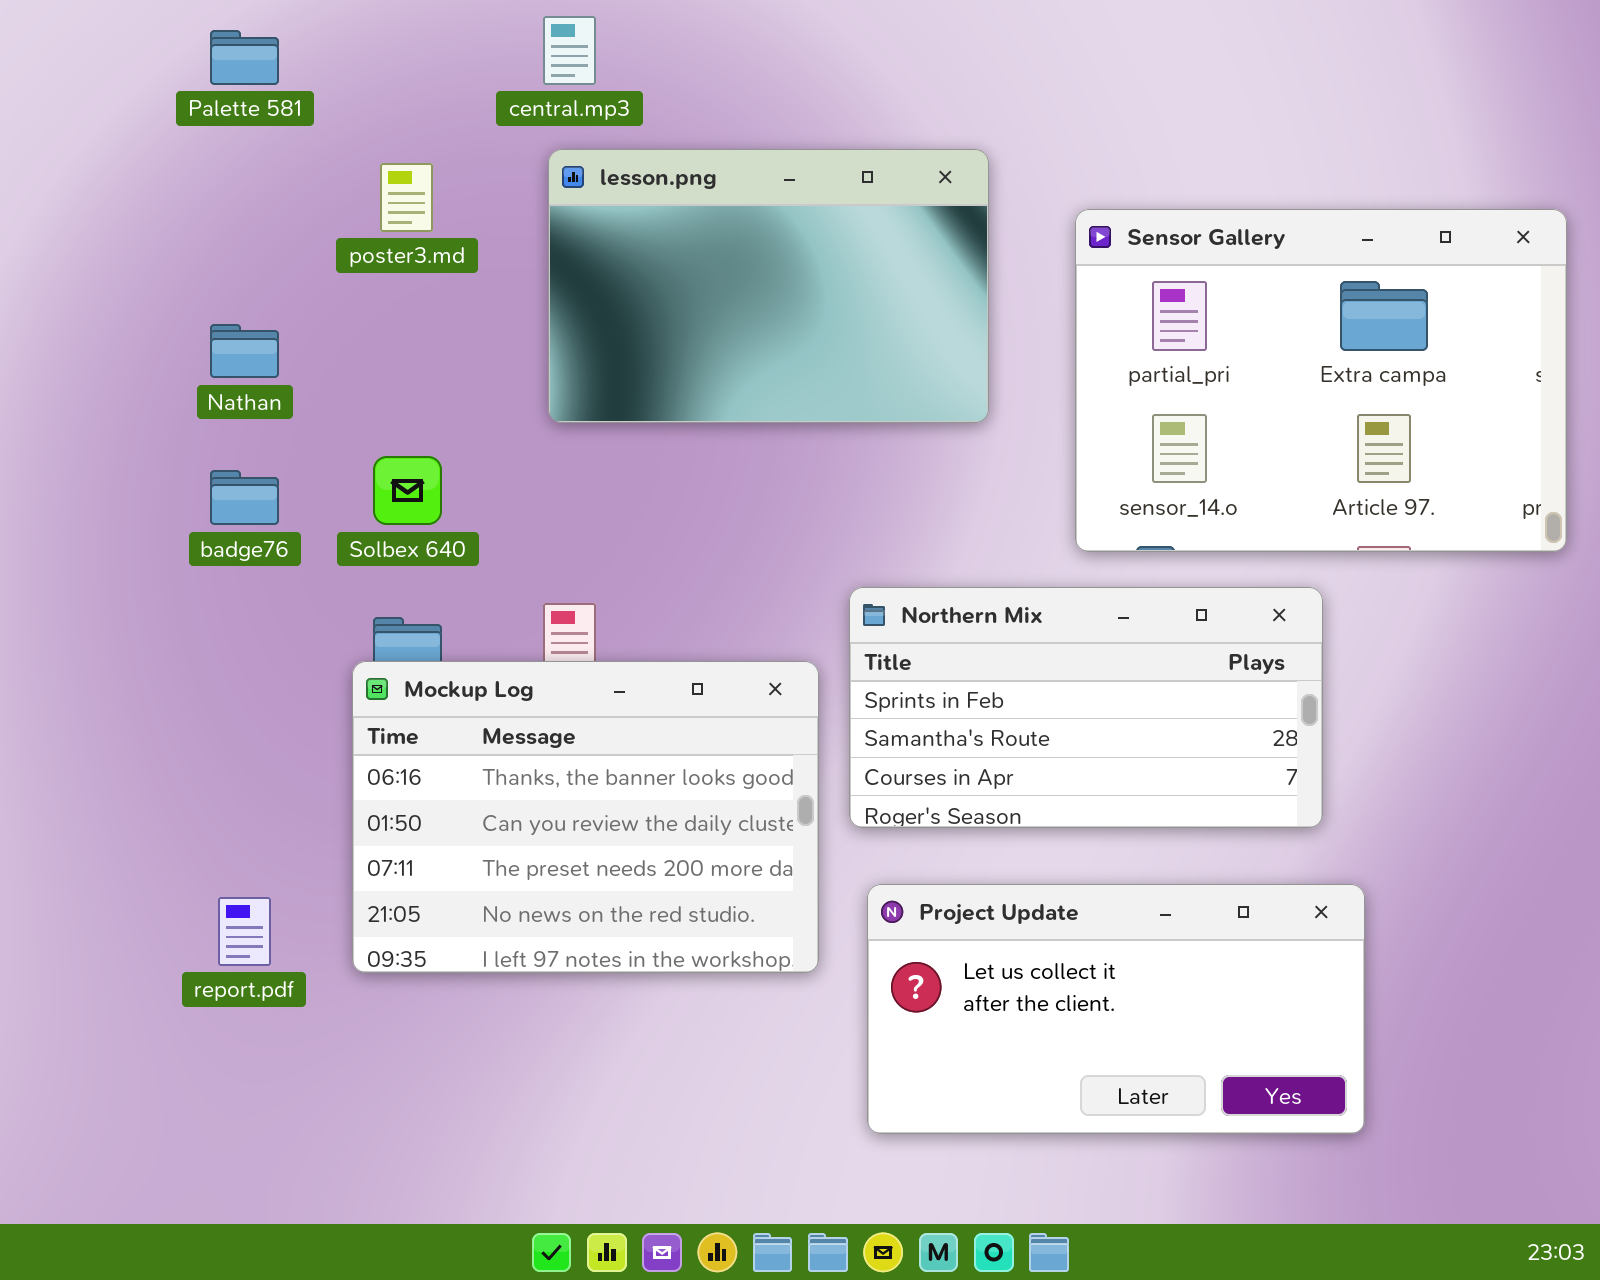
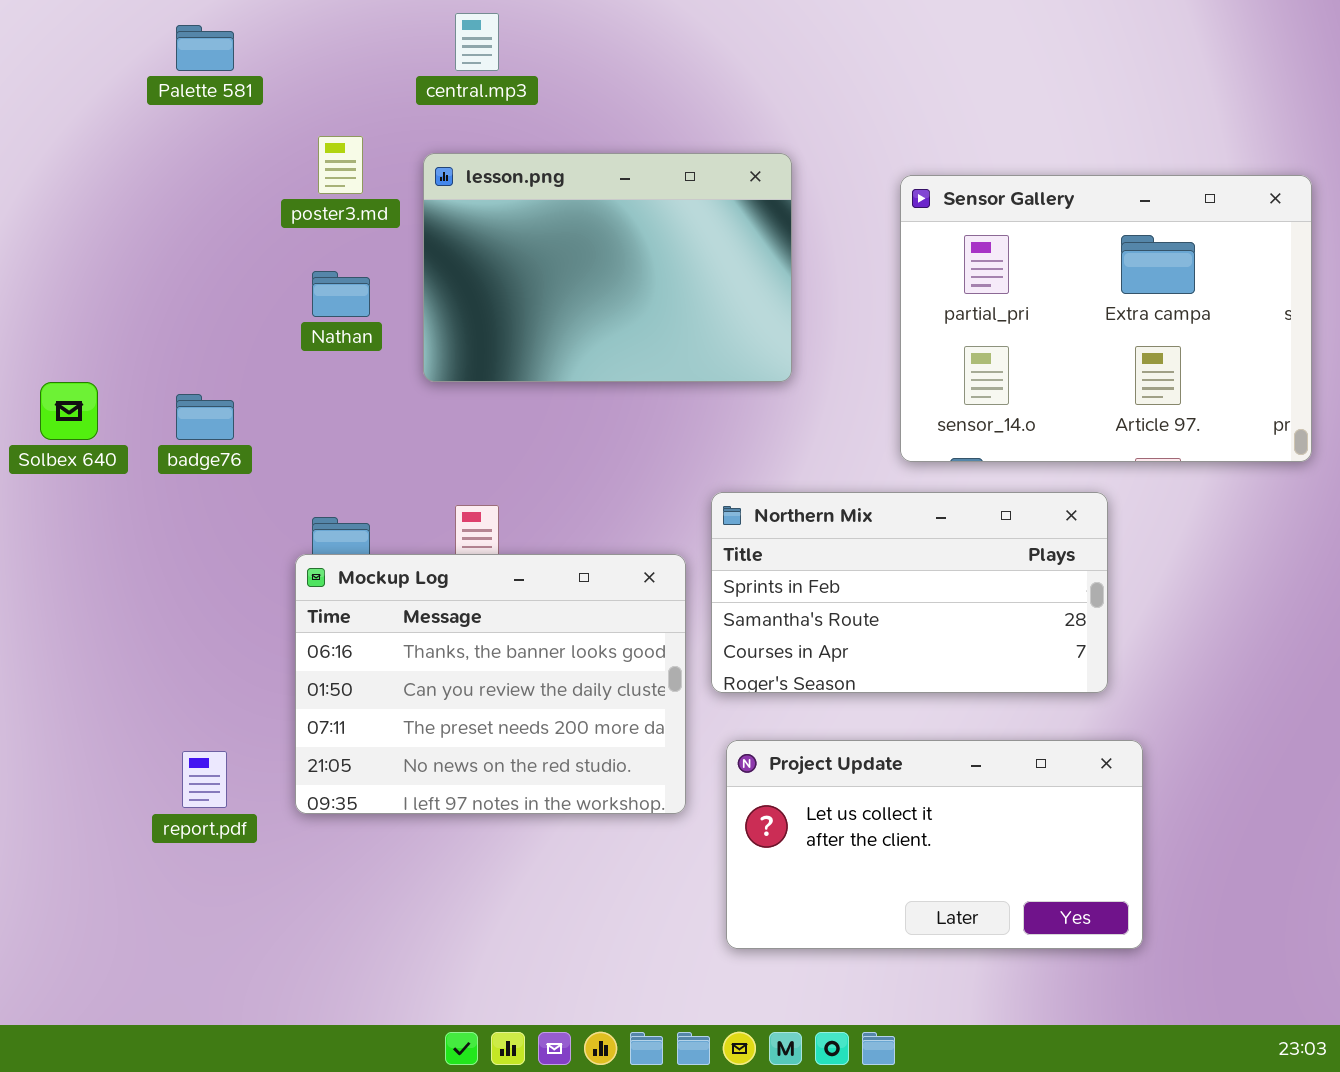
lesson.png: [548,149,989,423] -> [423,153,792,382], moved
Nathan: [210,324,279,378] -> [312,271,370,317], moved
Solbex 640: [373,456,442,525] -> [40,382,98,440], moved

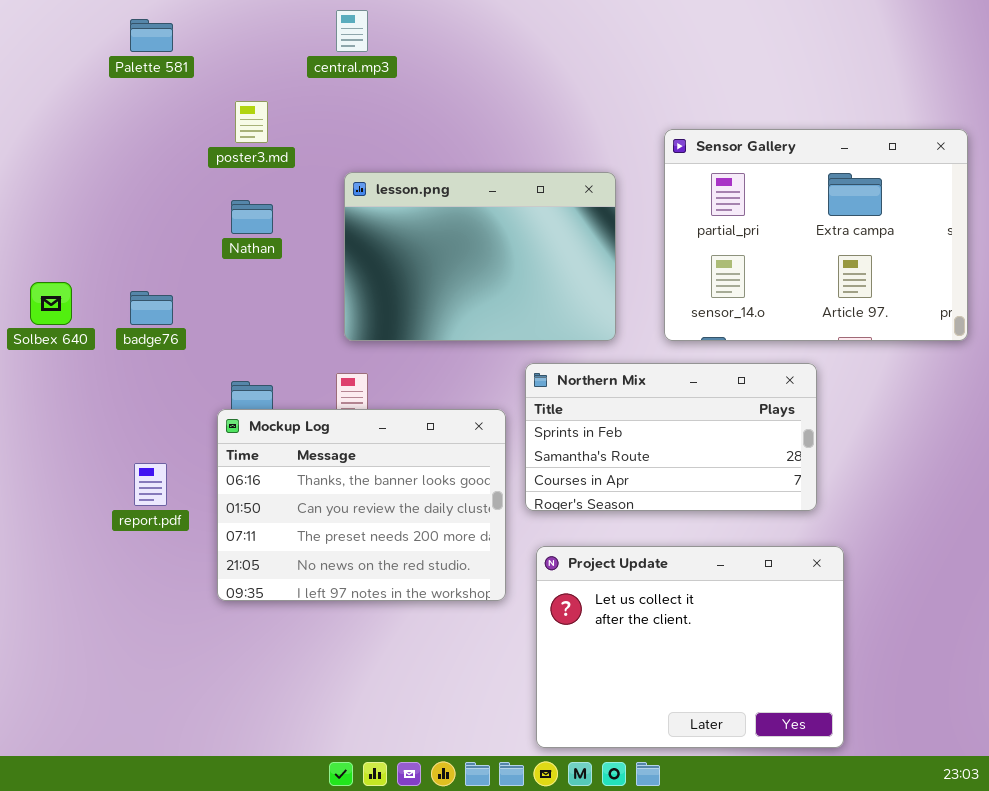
lesson.png: [423,153,792,382] -> [344,172,616,341], moved
Project Update: [726,740,1143,949] -> [536,546,844,748], resized
report.pdf: [182,751,227,808] -> [134,463,167,506], moved

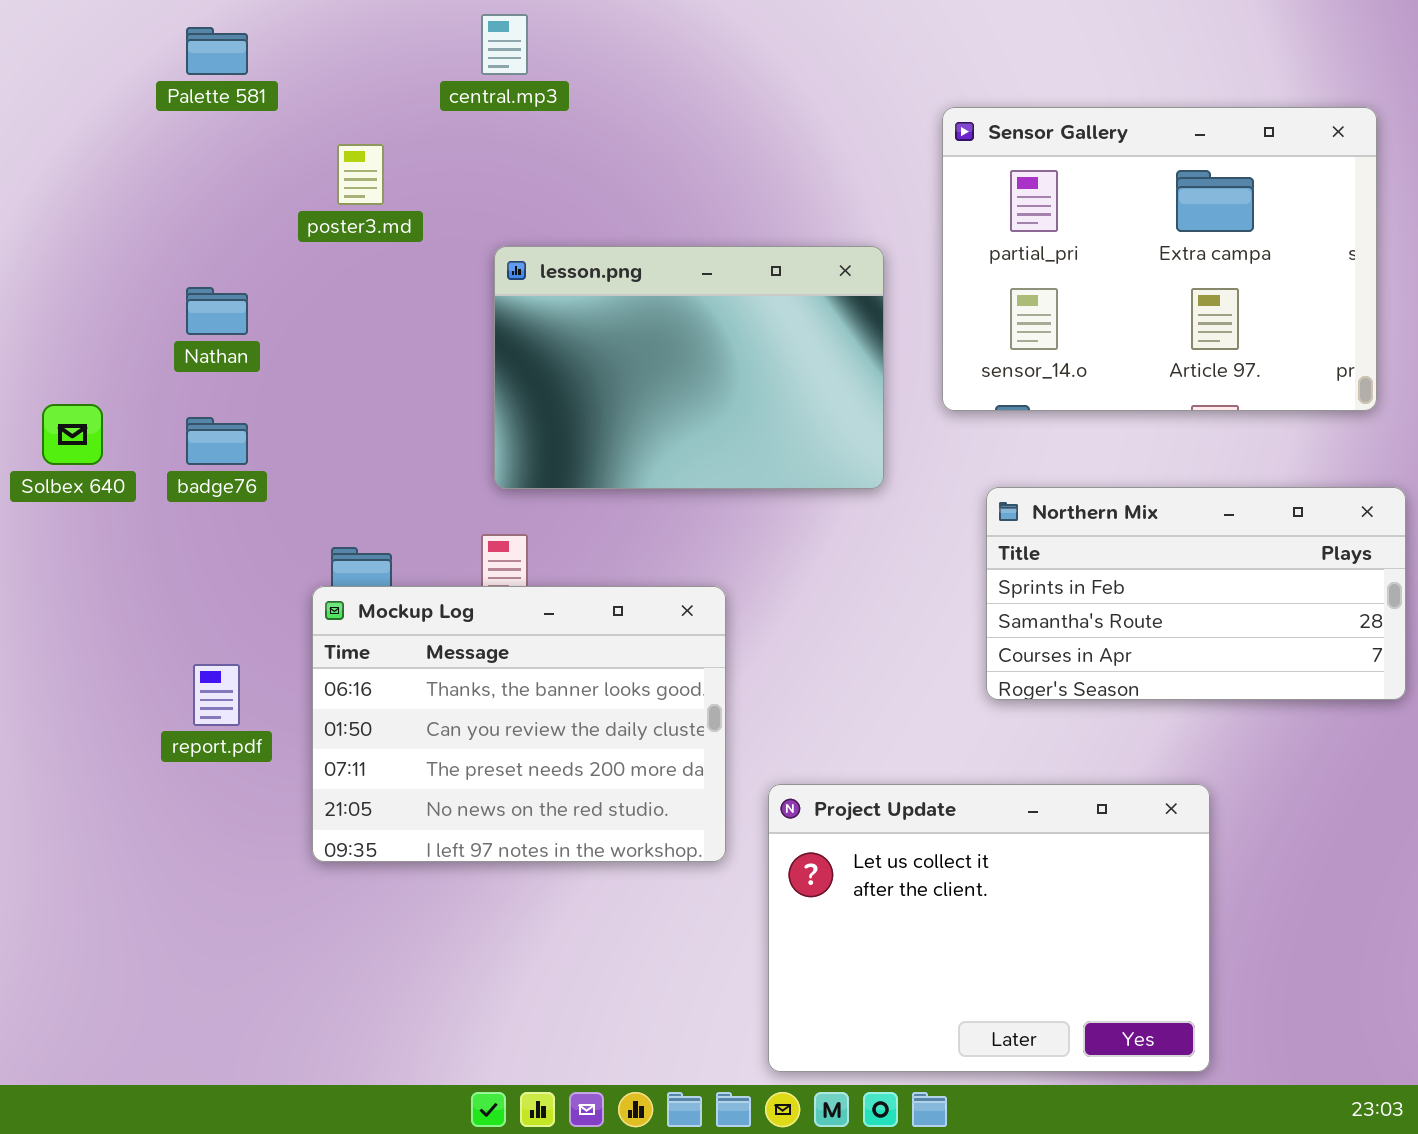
Sensor Gallery: [664,129,968,341] -> [942,107,1377,411], moved
Nathan: [231,200,273,234] -> [186,287,248,335], moved
Northern Mix: [525,363,817,511] -> [986,487,1406,700], moved

